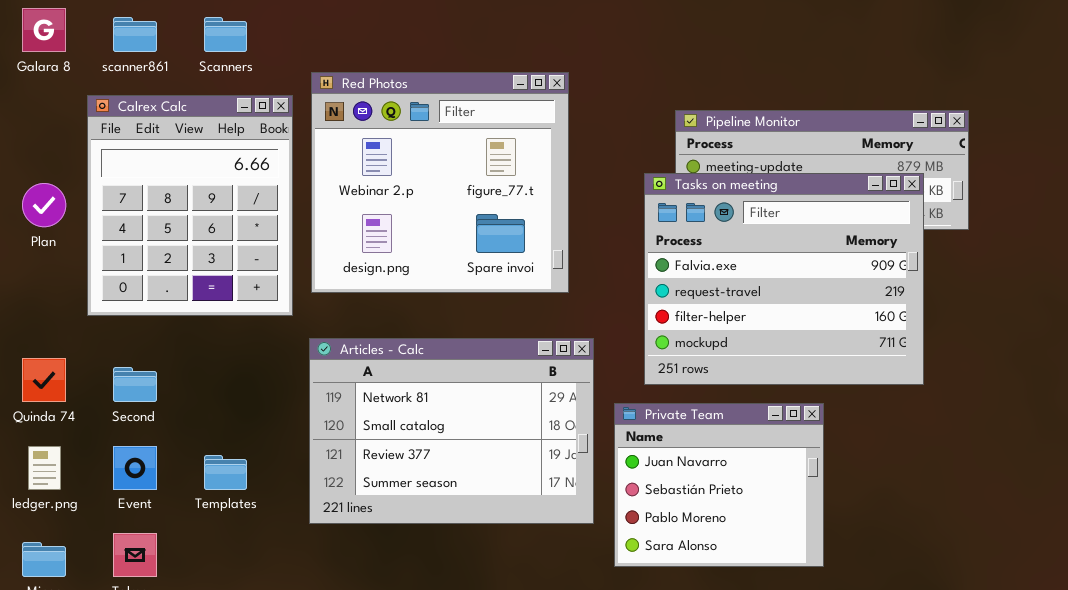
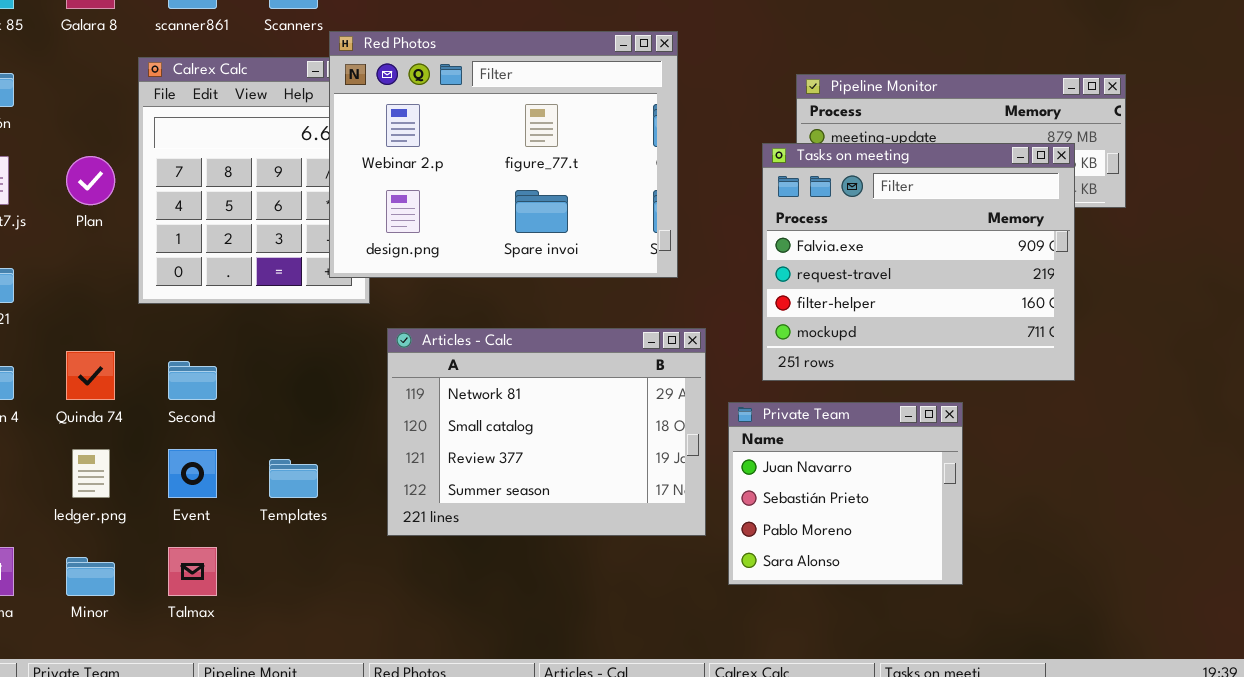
Red Photos: [311,72,569,293] -> [329,31,678,278], resized

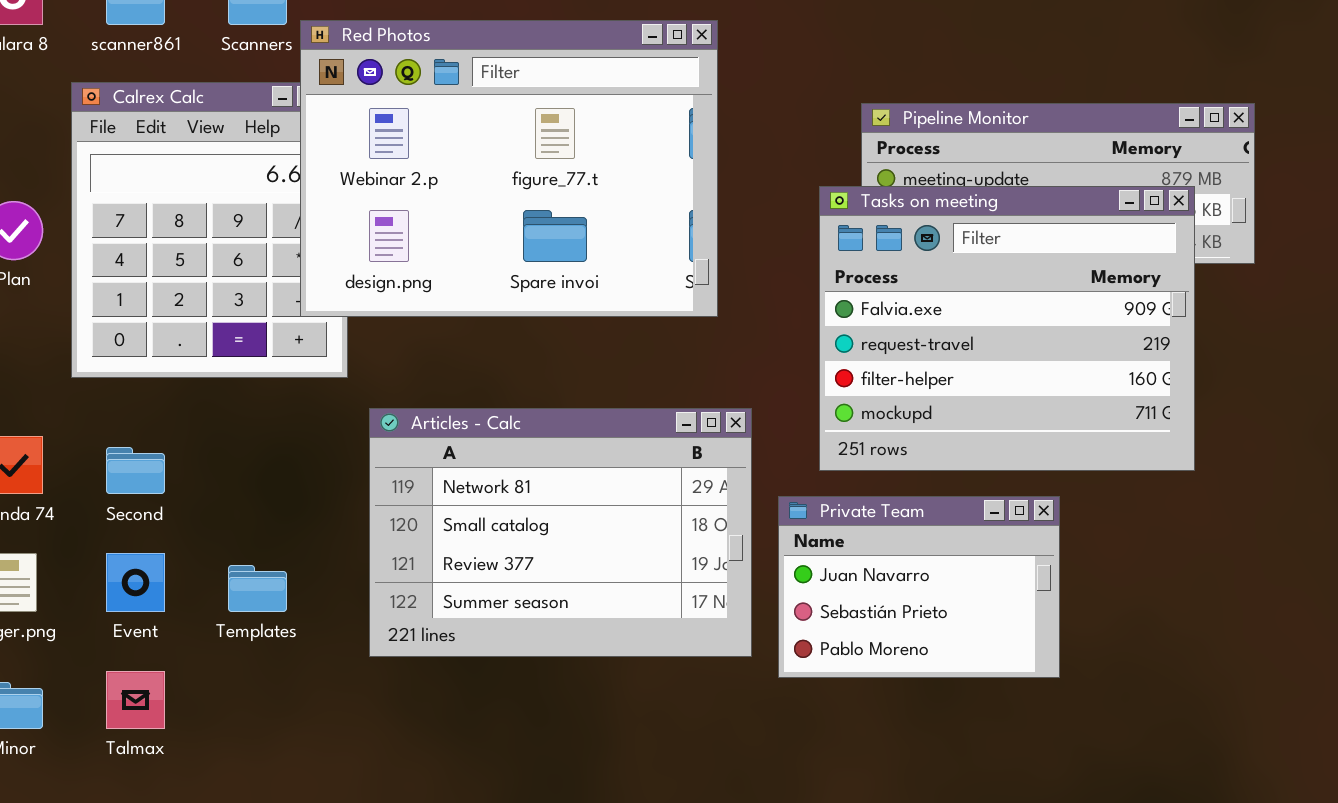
Red Photos: [329,31,678,278] -> [300,20,718,317], moved
Private Team: [728,402,963,585] -> [778,496,1060,678], resized

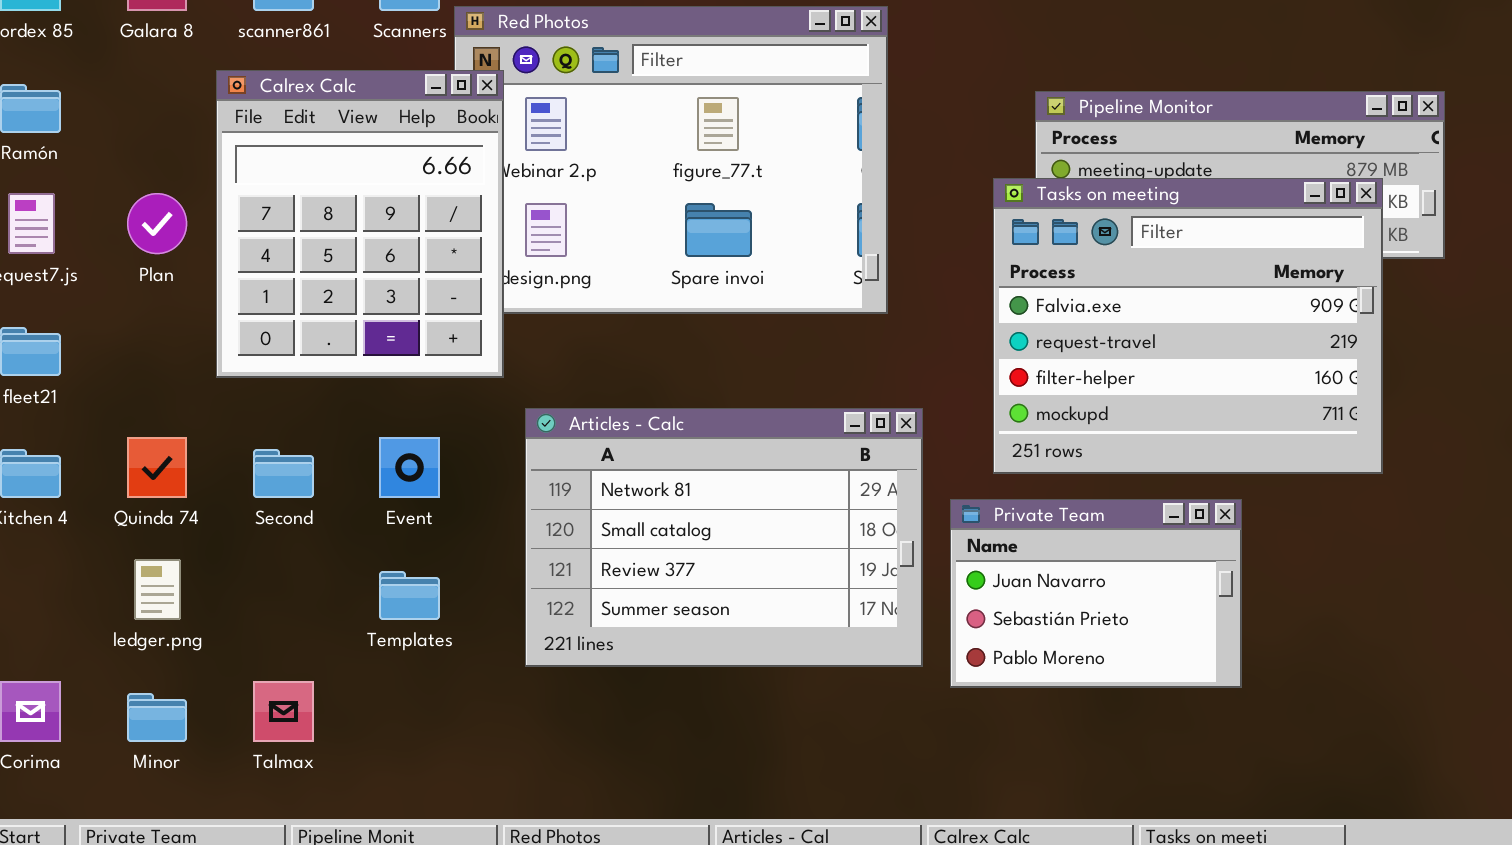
Calrex Calc: [71,82,348,378] -> [216,70,504,378], raised
Event: [106,553,165,612] -> [379,437,440,498], moved

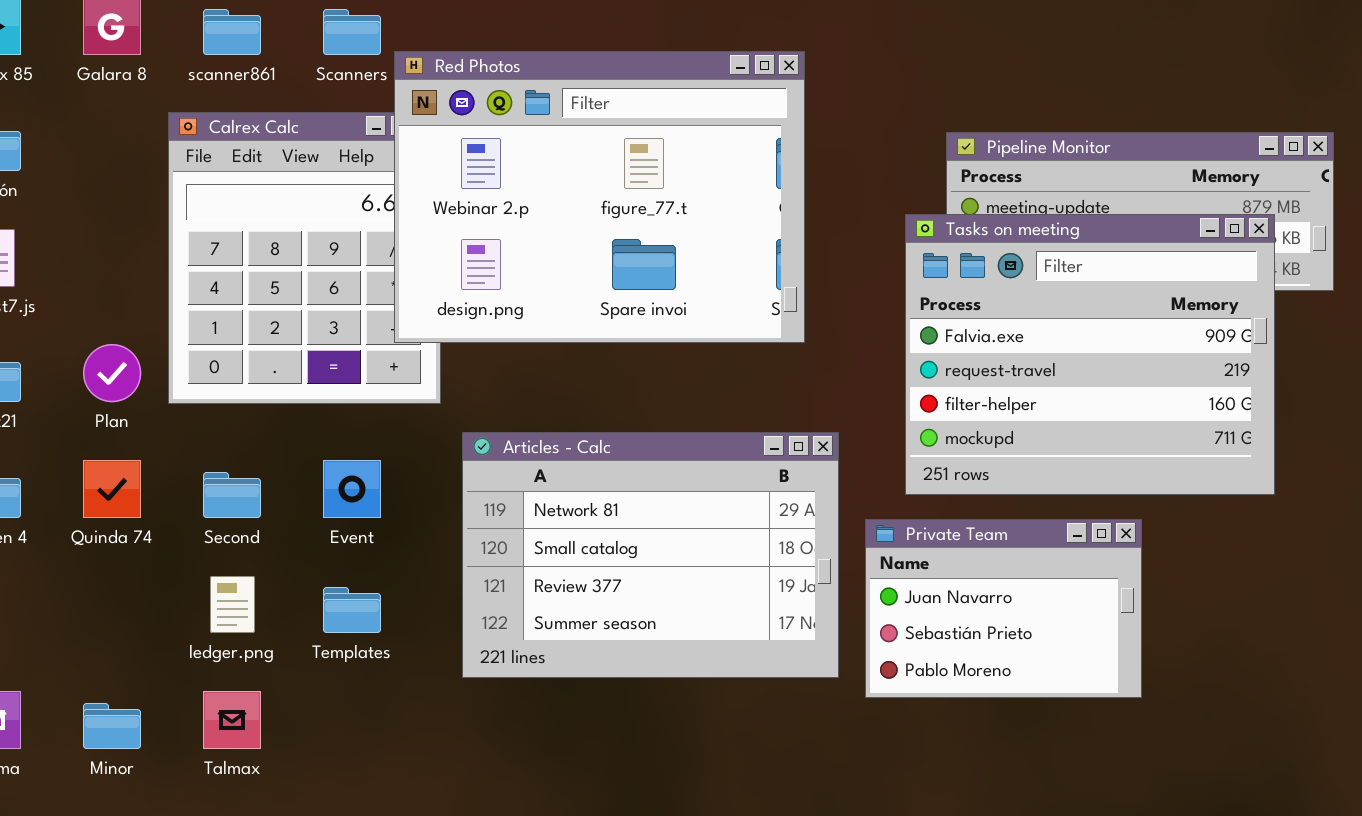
Red Photos: [454,6,888,314] -> [394,51,805,343], raised
Plan: [127,193,187,254] -> [83,344,141,402], moved
ledger.png: [134,559,181,620] -> [210,576,255,633], moved

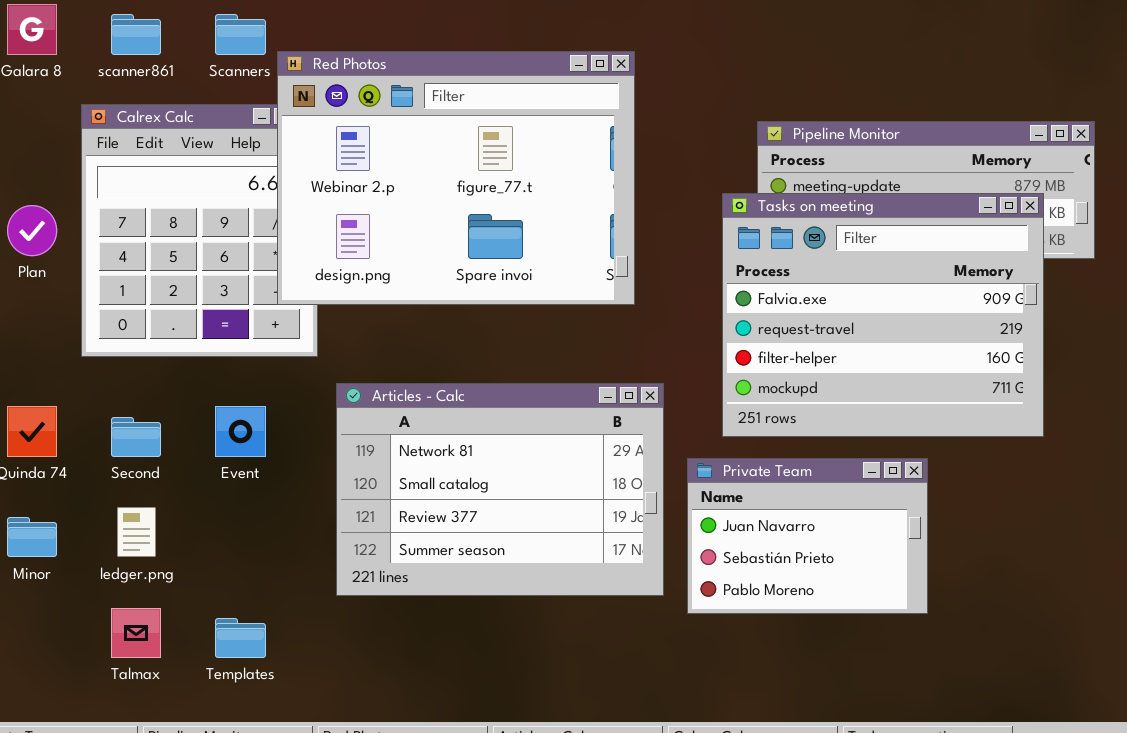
Plan: [83,344,141,402] -> [7,205,57,256], moved
Templates: [323,587,381,633] -> [215,618,266,658], moved
Minor: [83,703,141,749] -> [7,517,57,557], moved

